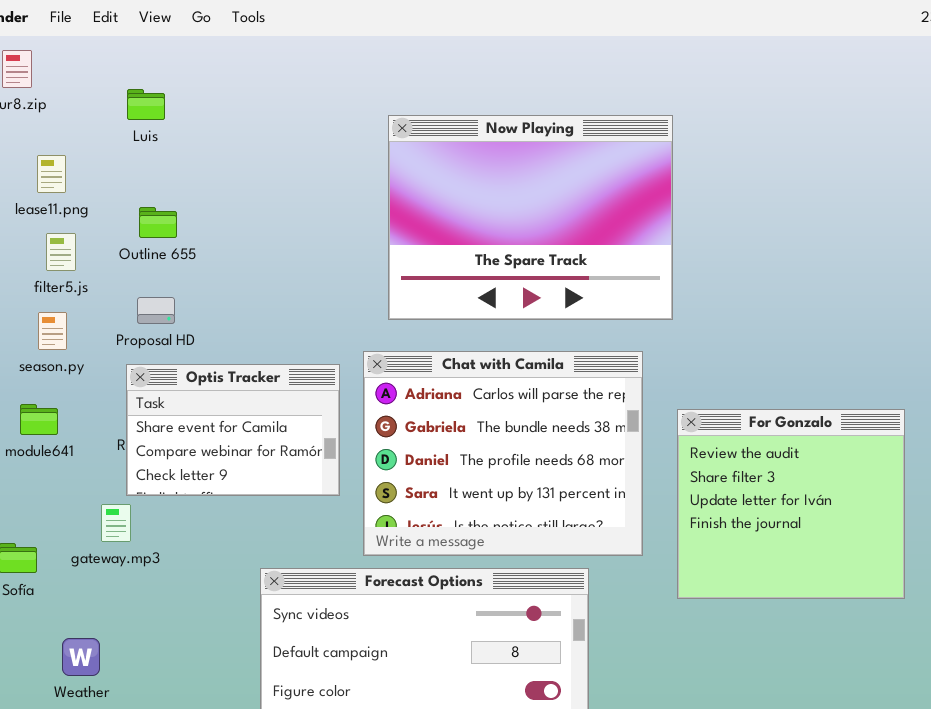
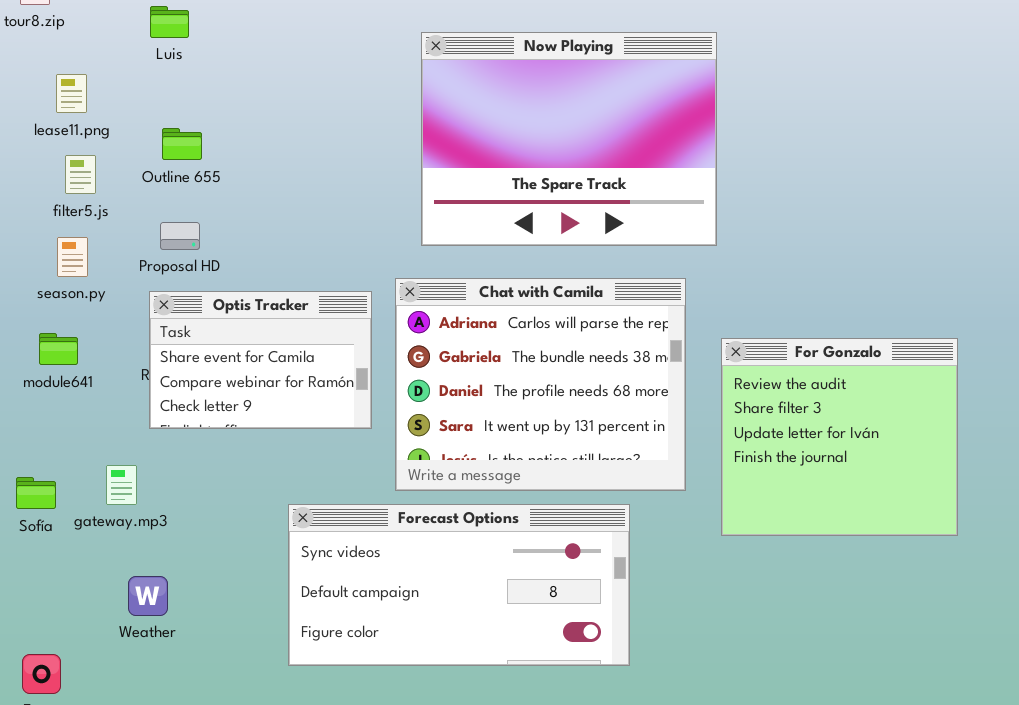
gateway.mp3: [101,504,131,542] -> [106,465,137,505], moved
Weather: [62,638,100,676] -> [128,576,168,616], moved

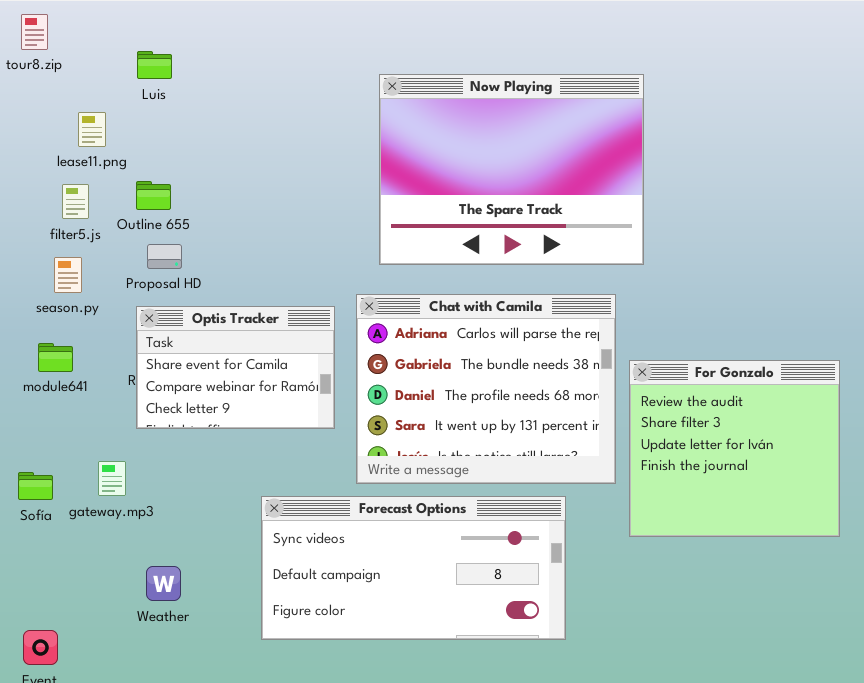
lease11.png: [56,74,87,113] -> [78,112,106,147], moved
Outline 655: [162,128,202,160] -> [136,181,171,210], moved
For Gonzalo: [721,338,958,536] -> [629,360,840,537], moved
Weather: [128,576,168,616] -> [146,566,181,601], moved

